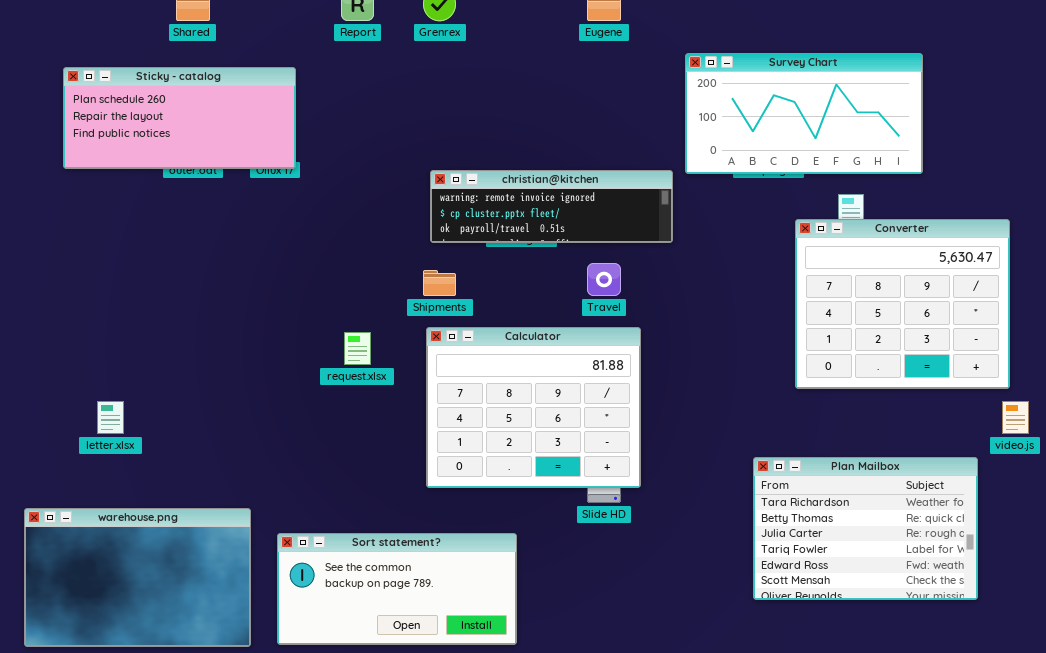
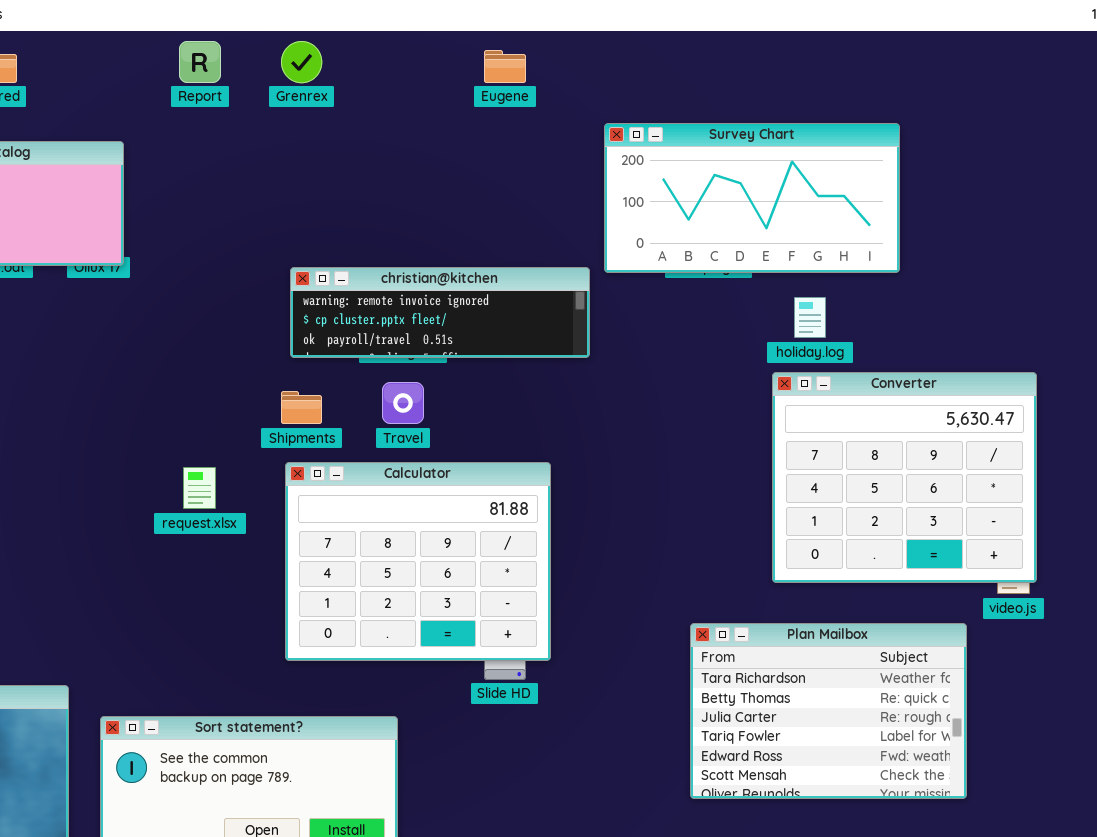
Converter: [795,219,1010,389] -> [772,372,1037,583], moved
Travel: [587,263,621,296] -> [382,382,424,424], moved

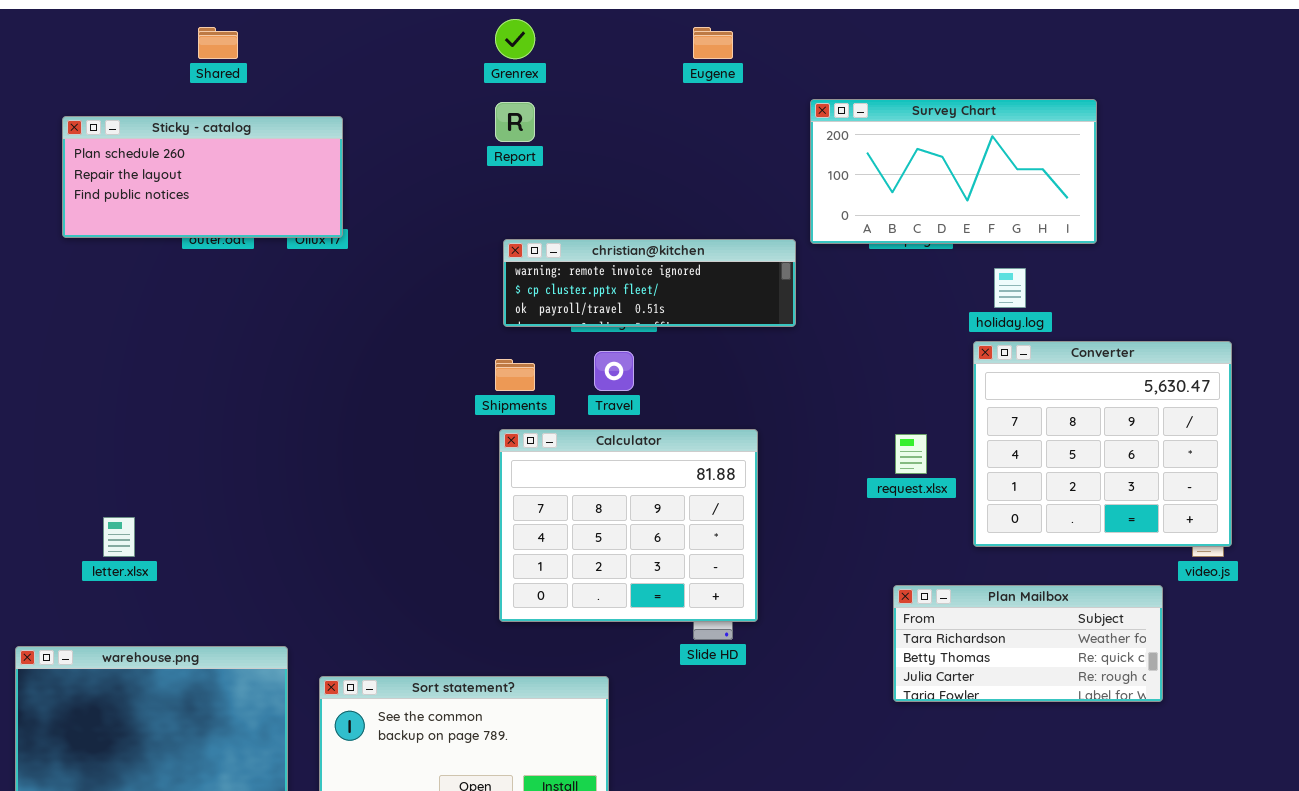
Report: [179,41,221,83] -> [495,102,535,142], moved
request.xlsx: [183,467,216,509] -> [895,434,927,474], moved
Plan Mailbox: [690,623,967,799] -> [893,585,1163,702], resized

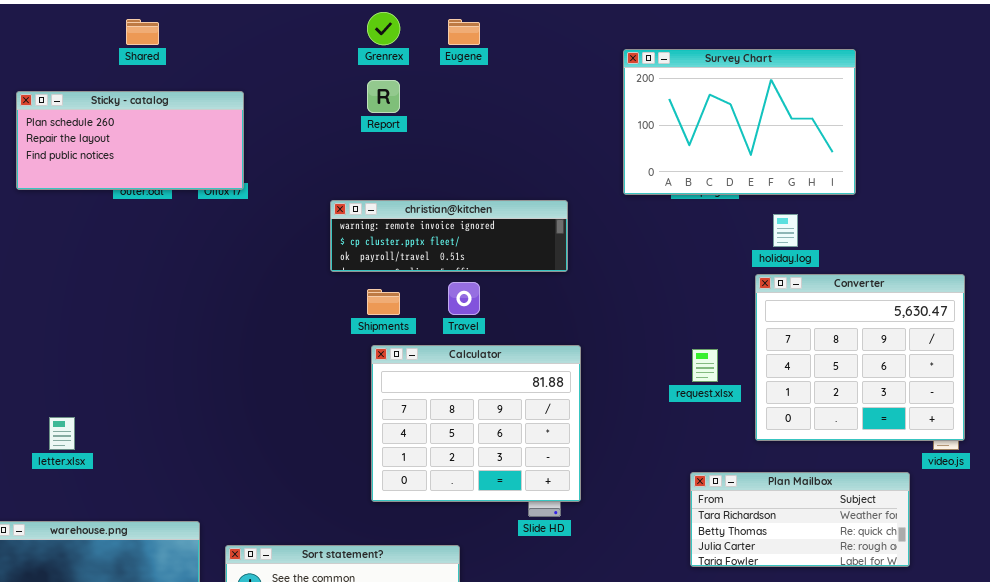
Eugene: [693,27,733,59] -> [448,19,480,45], moved
Survey Chart: [810,99,1097,244] -> [623,49,856,195], resized
christian@kitchen: [503,239,796,327] -> [330,200,568,272], moved

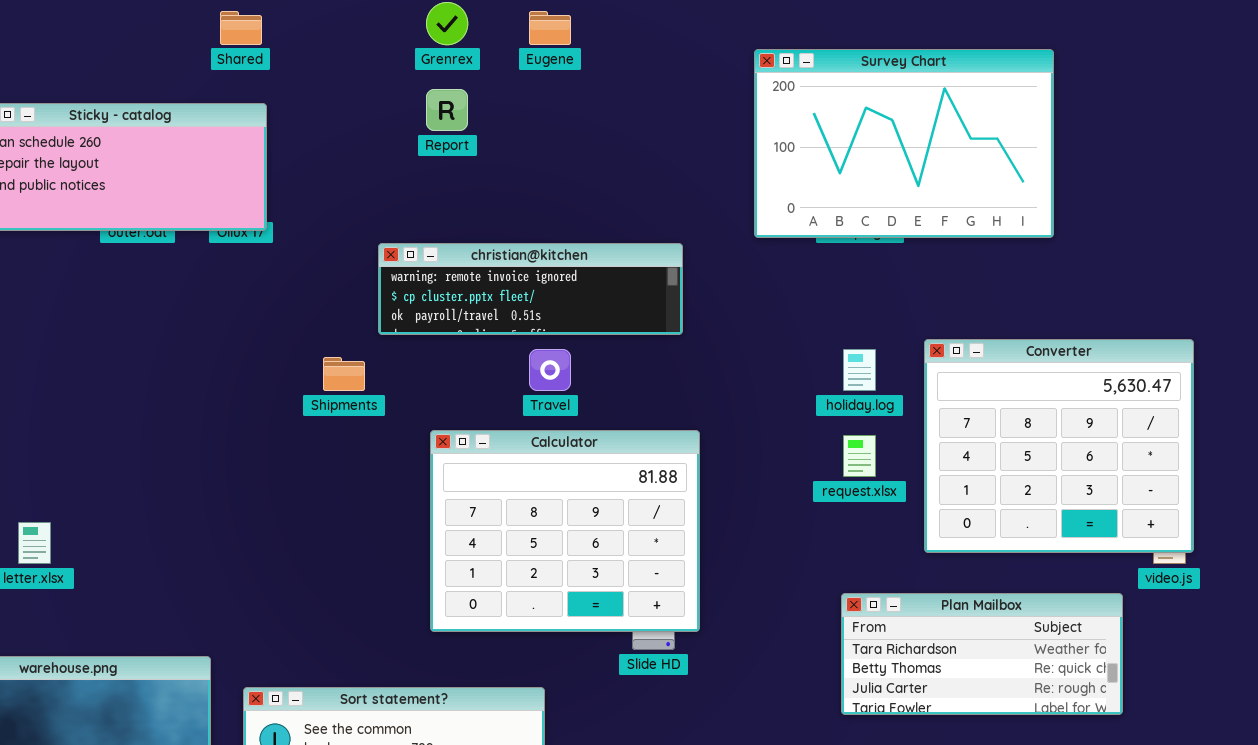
Shared: [126,19,159,45] -> [220,11,262,45], moved
holiday.log: [773,214,798,247] -> [843,349,876,391], moved
Shipments: [367,289,400,315] -> [323,357,365,391], moved

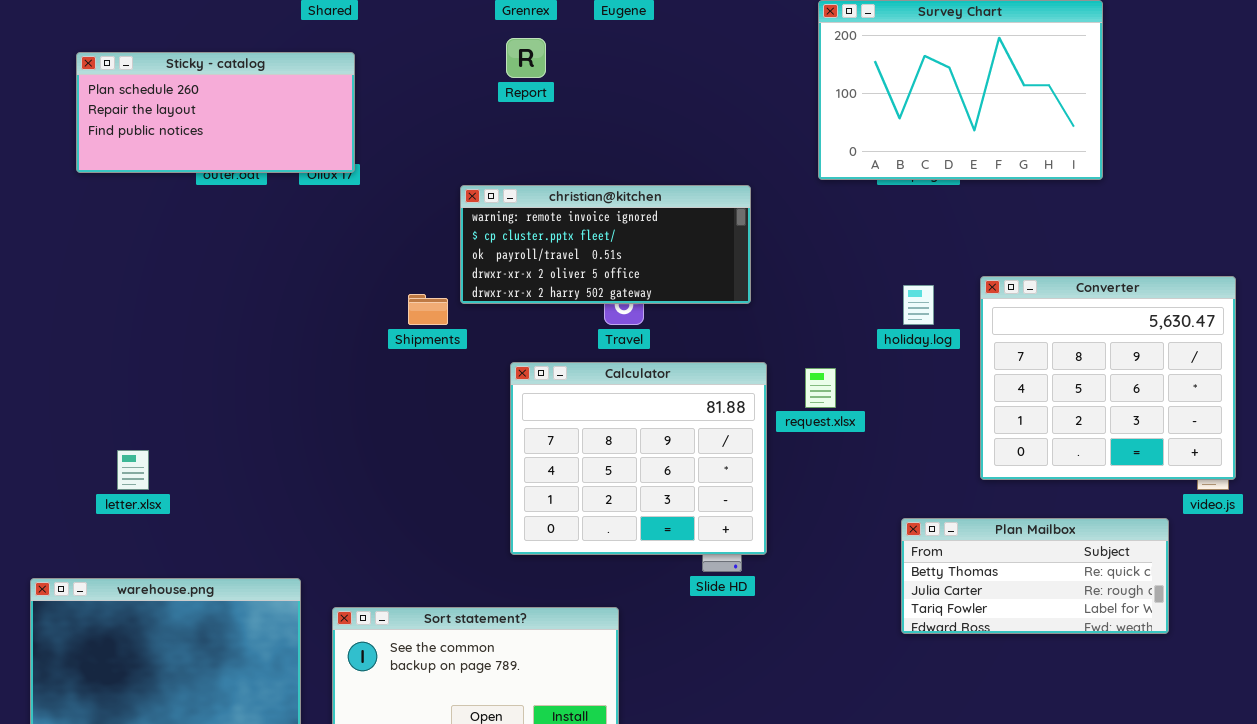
christian@kitchen: [378,243,683,335] -> [460,185,751,304], resized
request.xlsx: [843,435,876,477] -> [805,368,836,408], moved
Plan Mailbox: [841,593,1123,715] -> [901,518,1169,634], scrolled down 1 row

